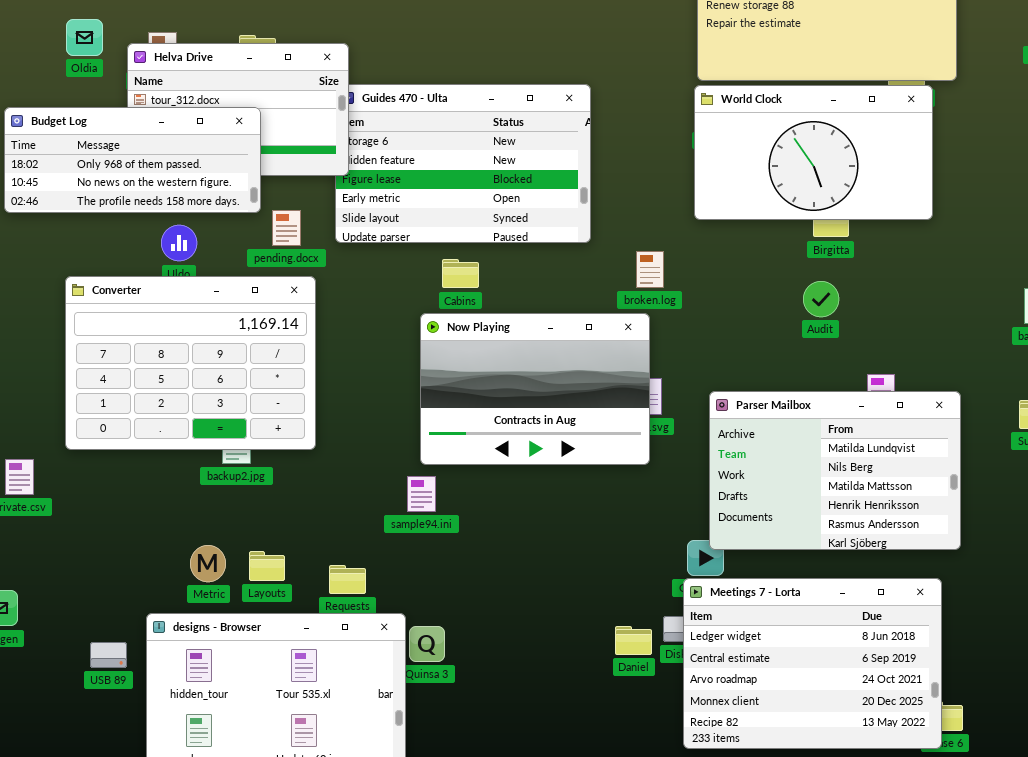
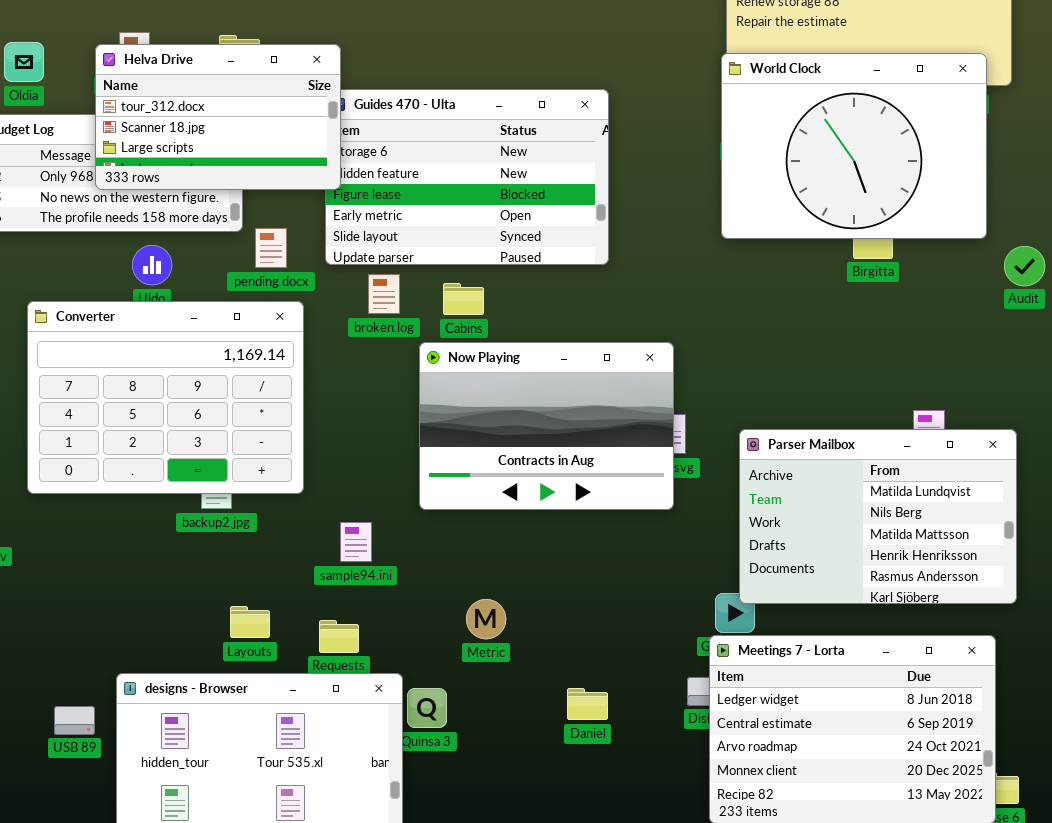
Oldia: [66,19,103,56] -> [4,42,44,82], moved
Helva Drive: [127,43,349,176] -> [95,44,341,190], raised
World Clock: [694,85,933,220] -> [721,53,987,239], resized
broken.log: [636,251,664,288] -> [368,274,400,314], moved
Audit: [803,281,839,317] -> [1004,246,1045,286], moved
sample94.ini: [407,476,436,512] -> [340,522,372,562], moved
Metric: [190,545,226,582] -> [466,599,506,639], moved
Daniel: [615,626,652,655] -> [567,688,608,720], moved

